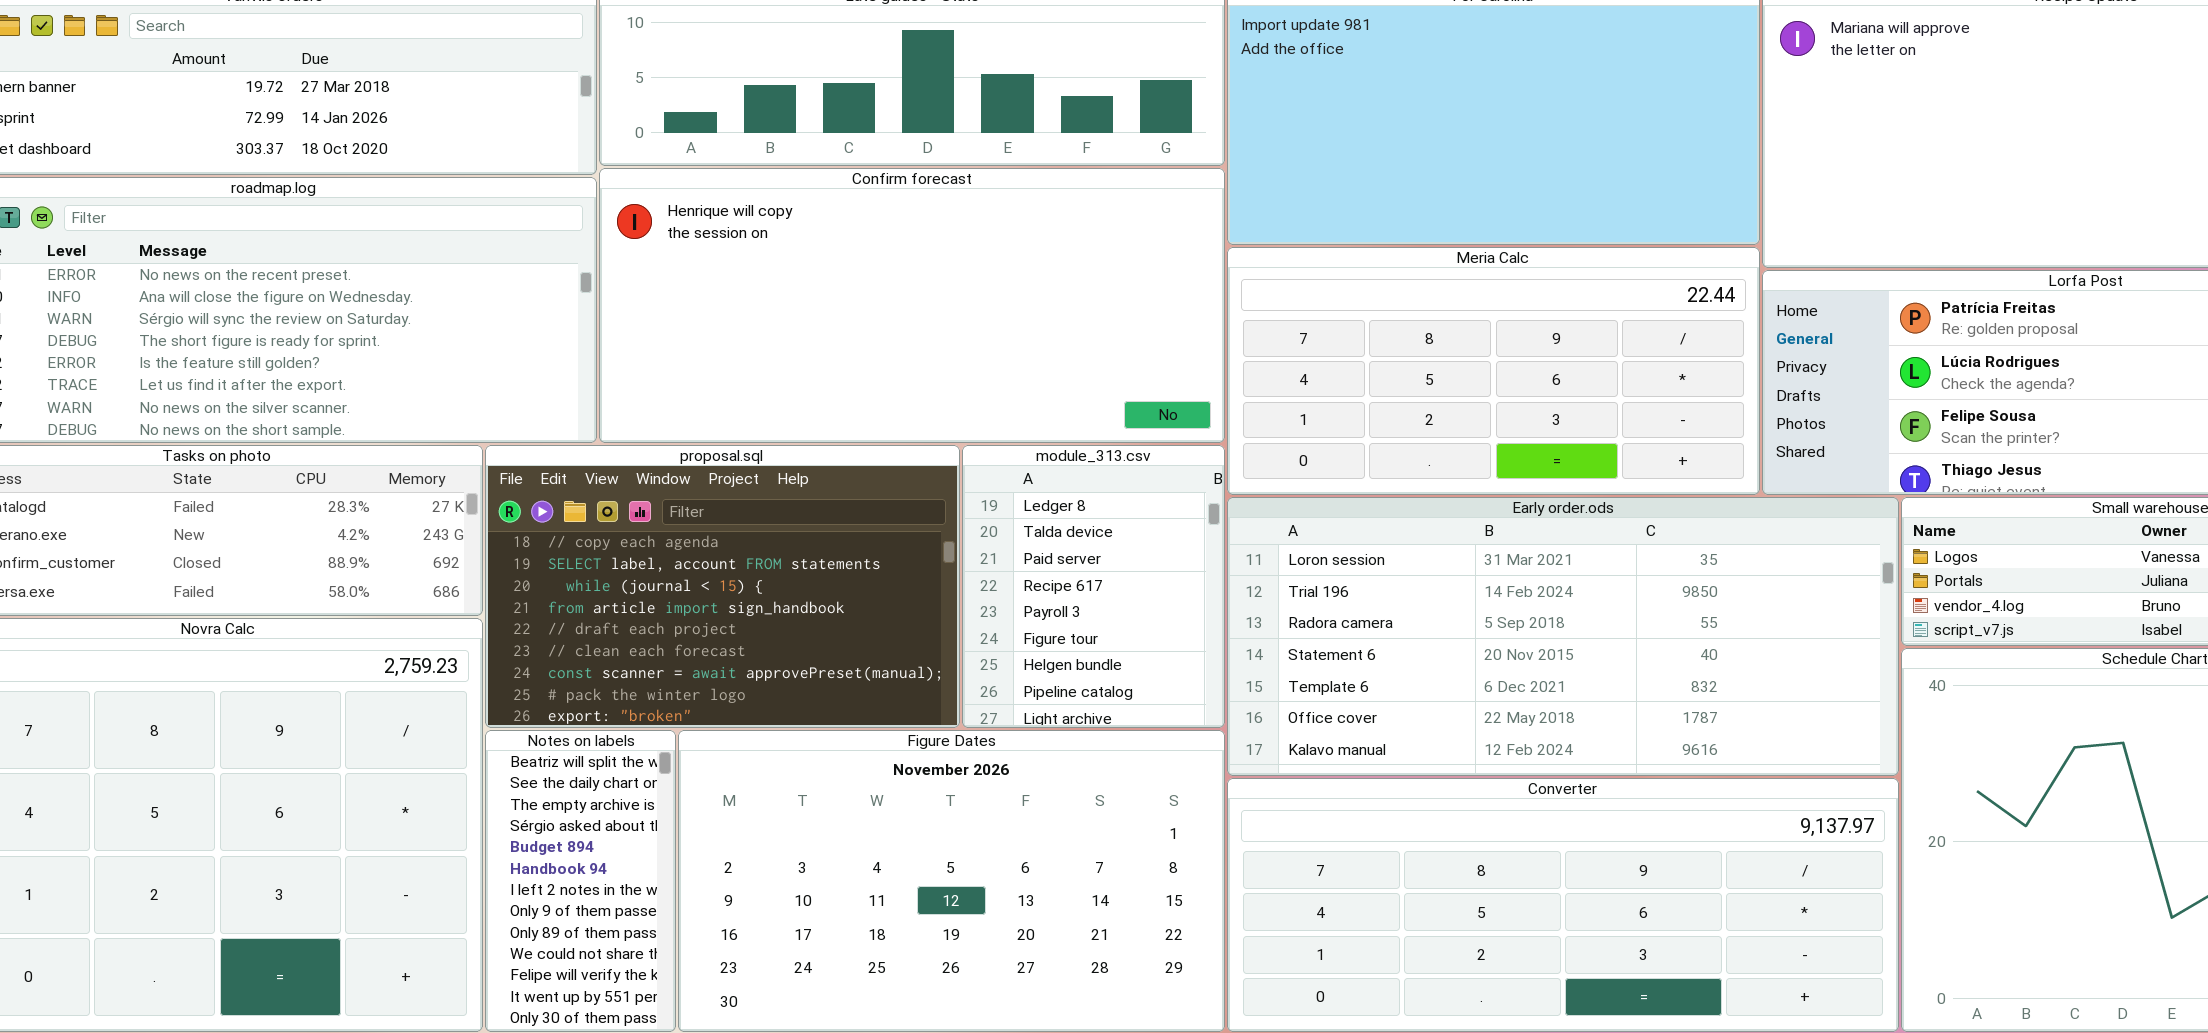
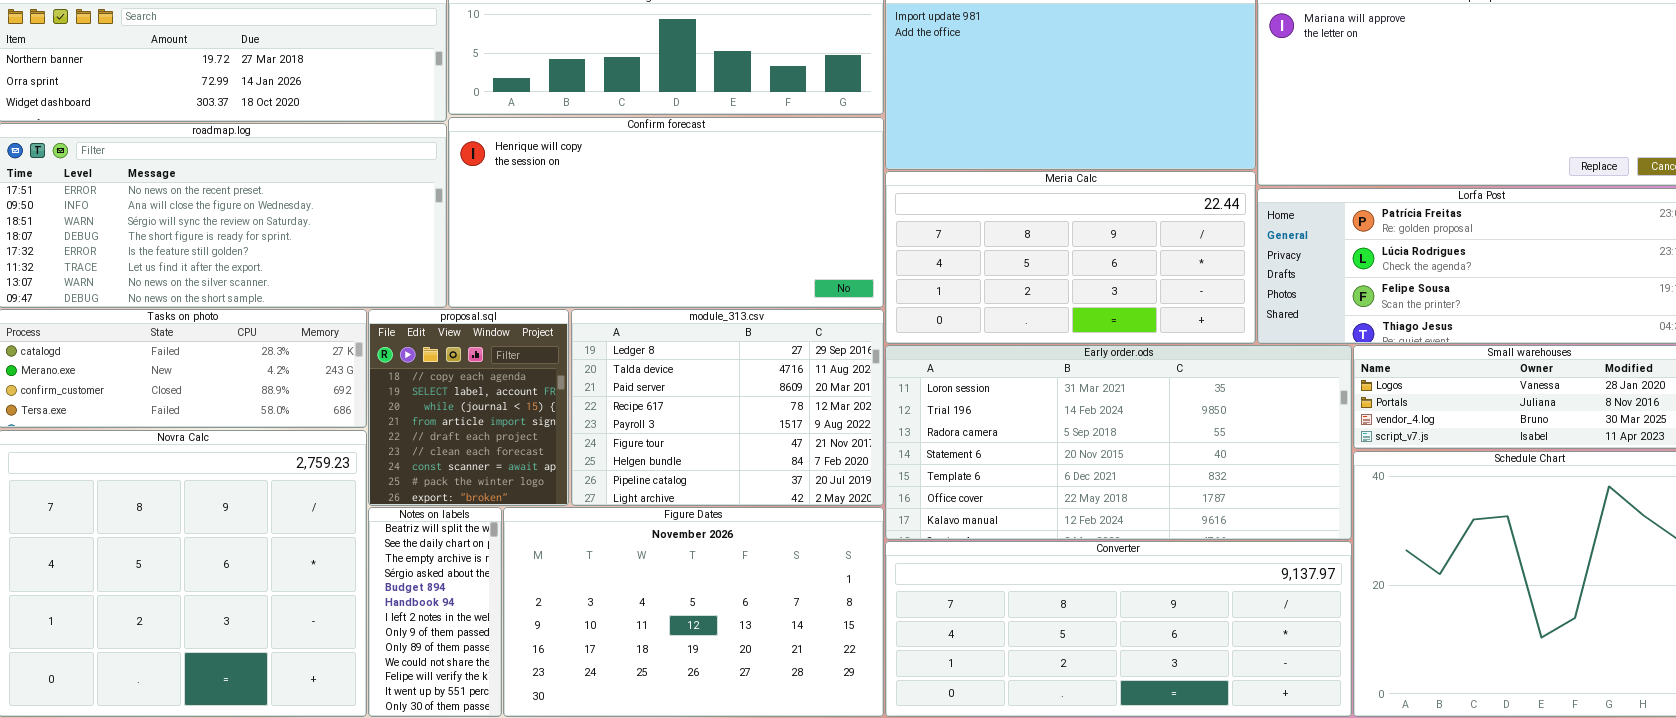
proposal.sql: [485,445,960,728] -> [368,309,569,506], resized
module_313.csv: [962,445,1225,728] -> [571,309,884,506], resized

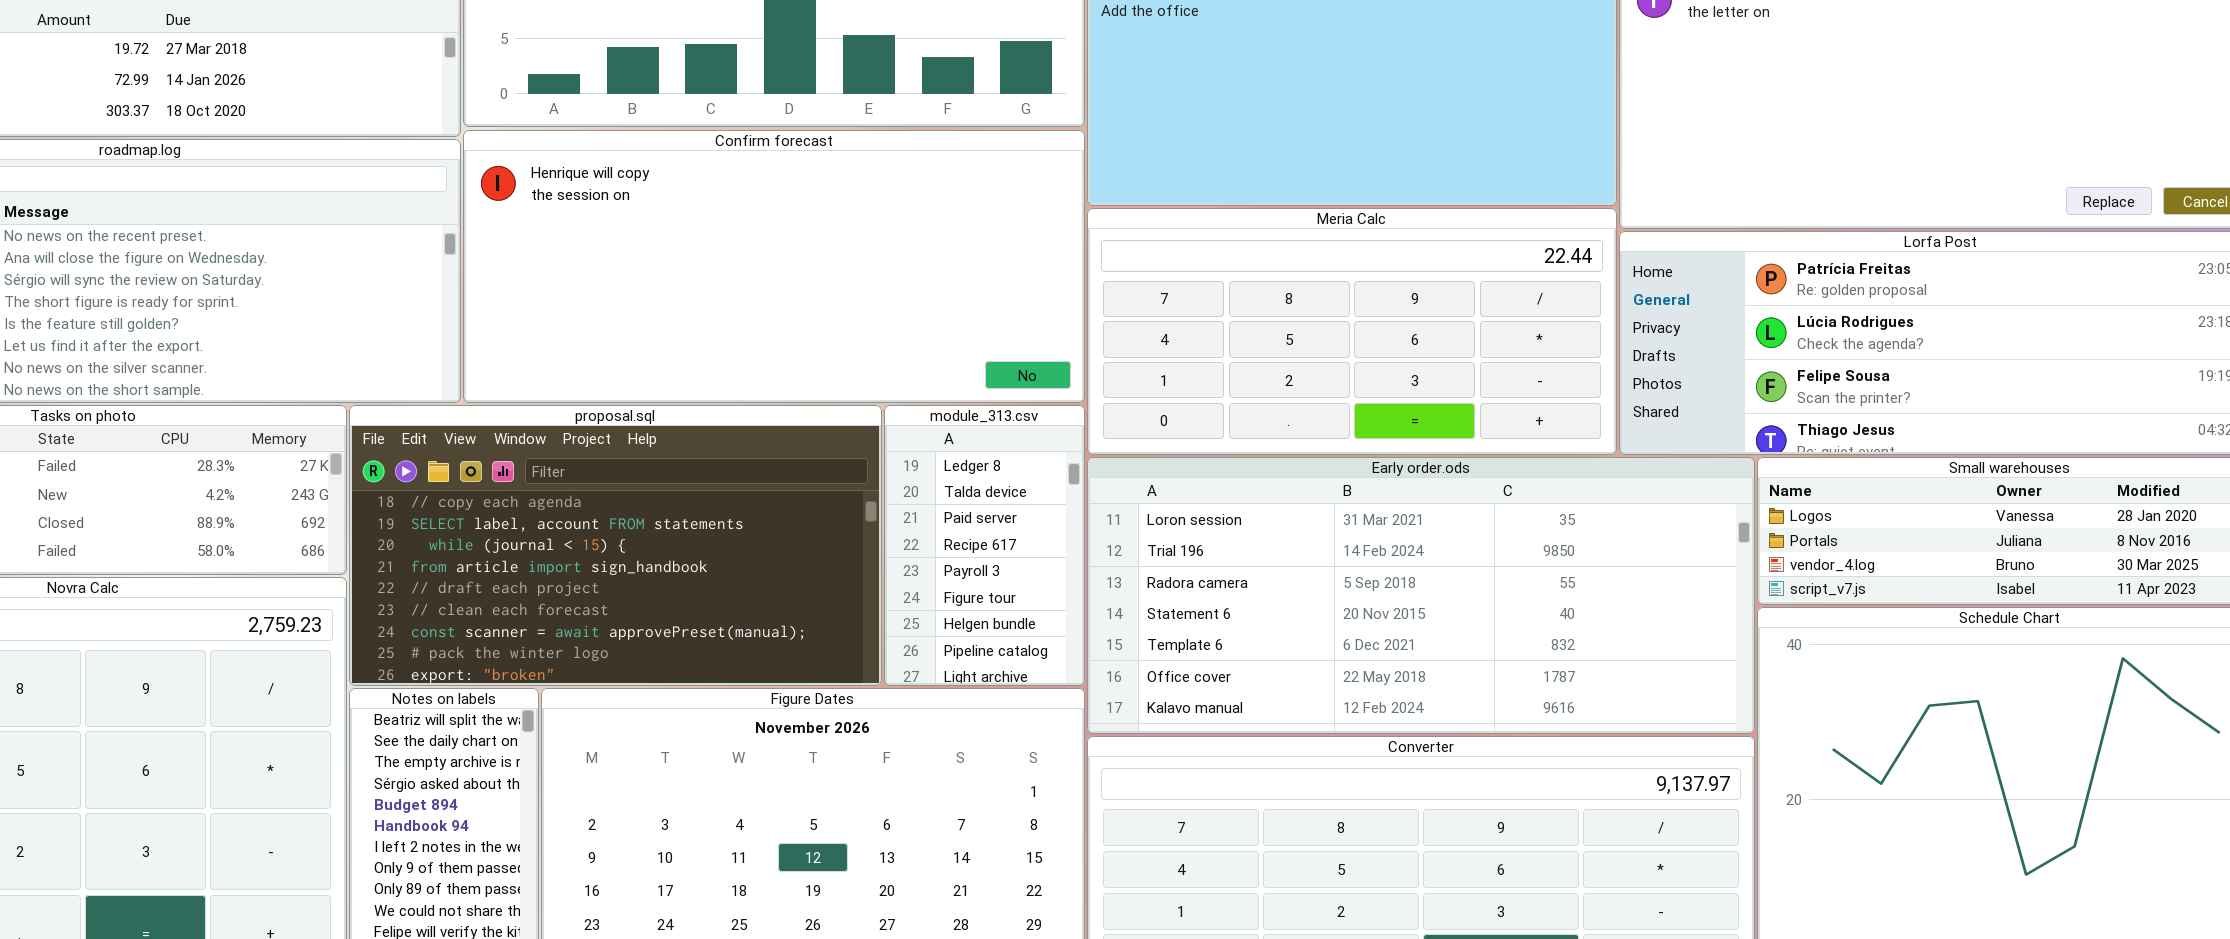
proposal.sql: [368,309,569,506] -> [349,405,882,686], resized
module_313.csv: [571,309,884,506] -> [884,405,1085,686], resized

